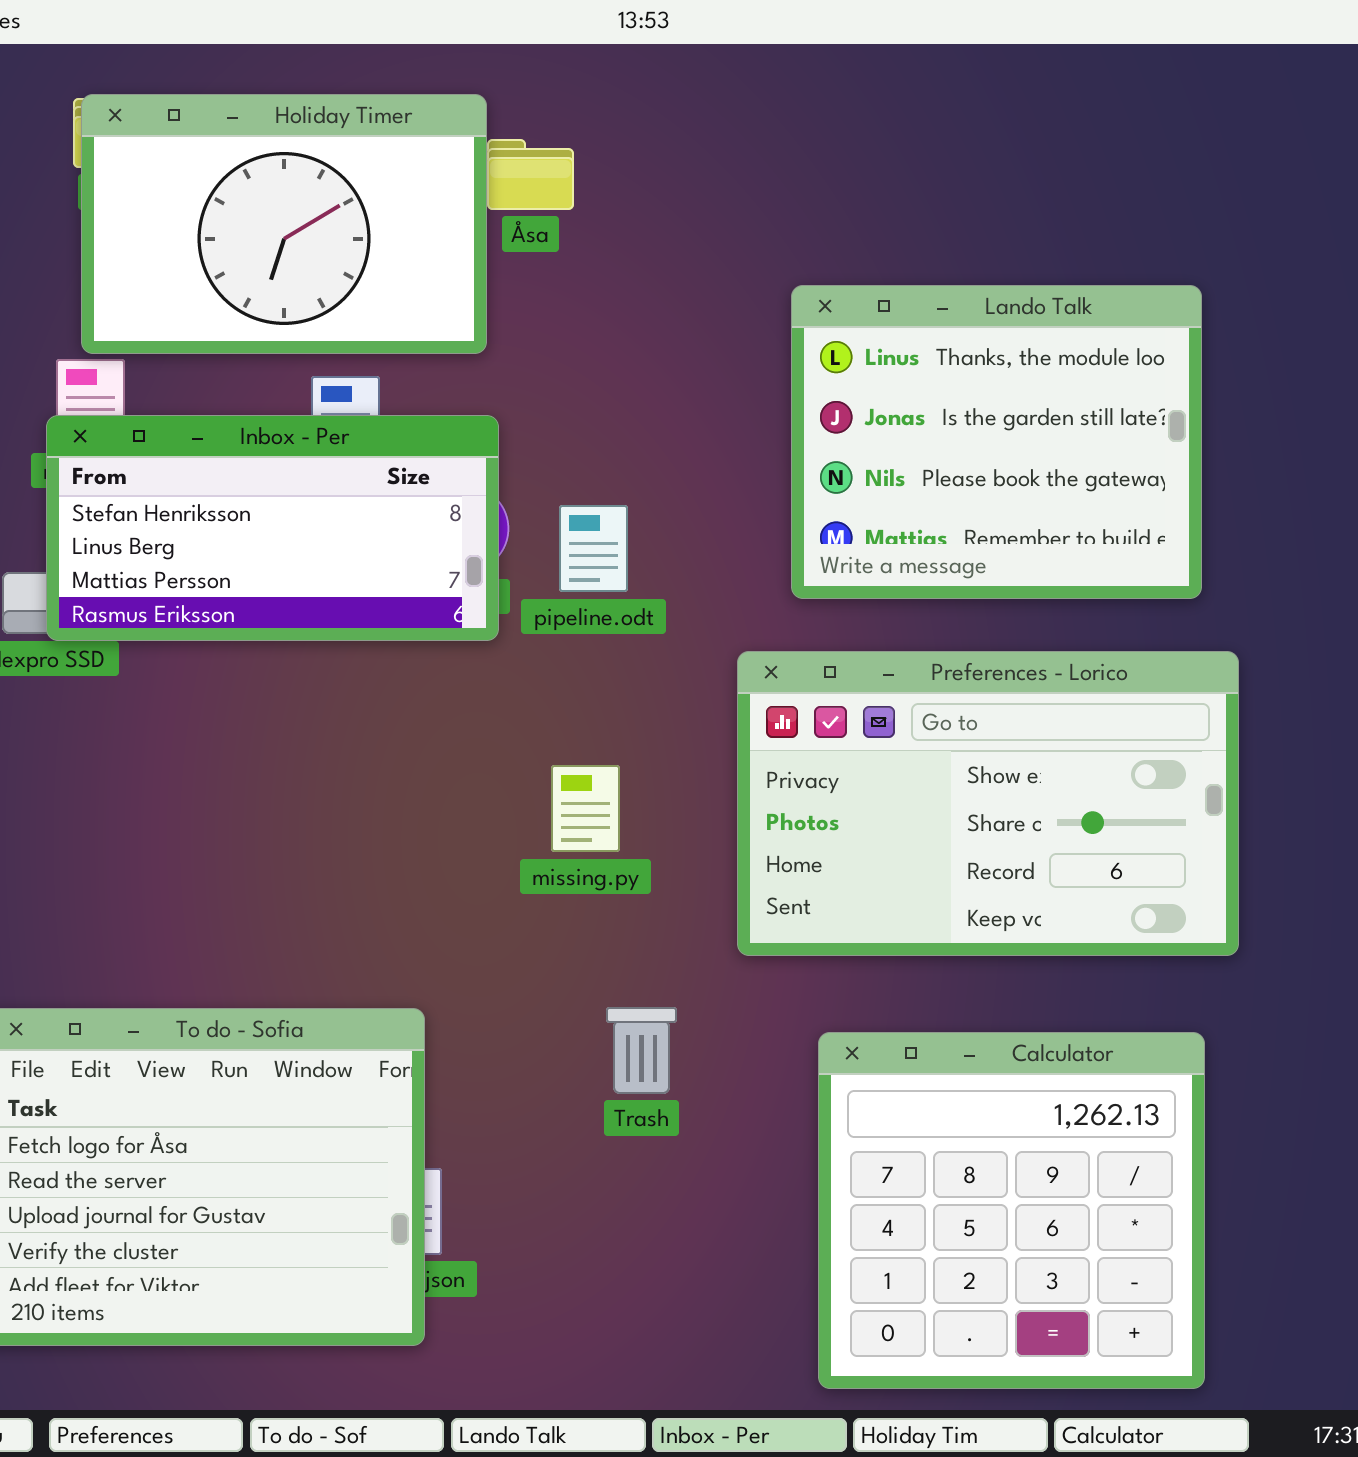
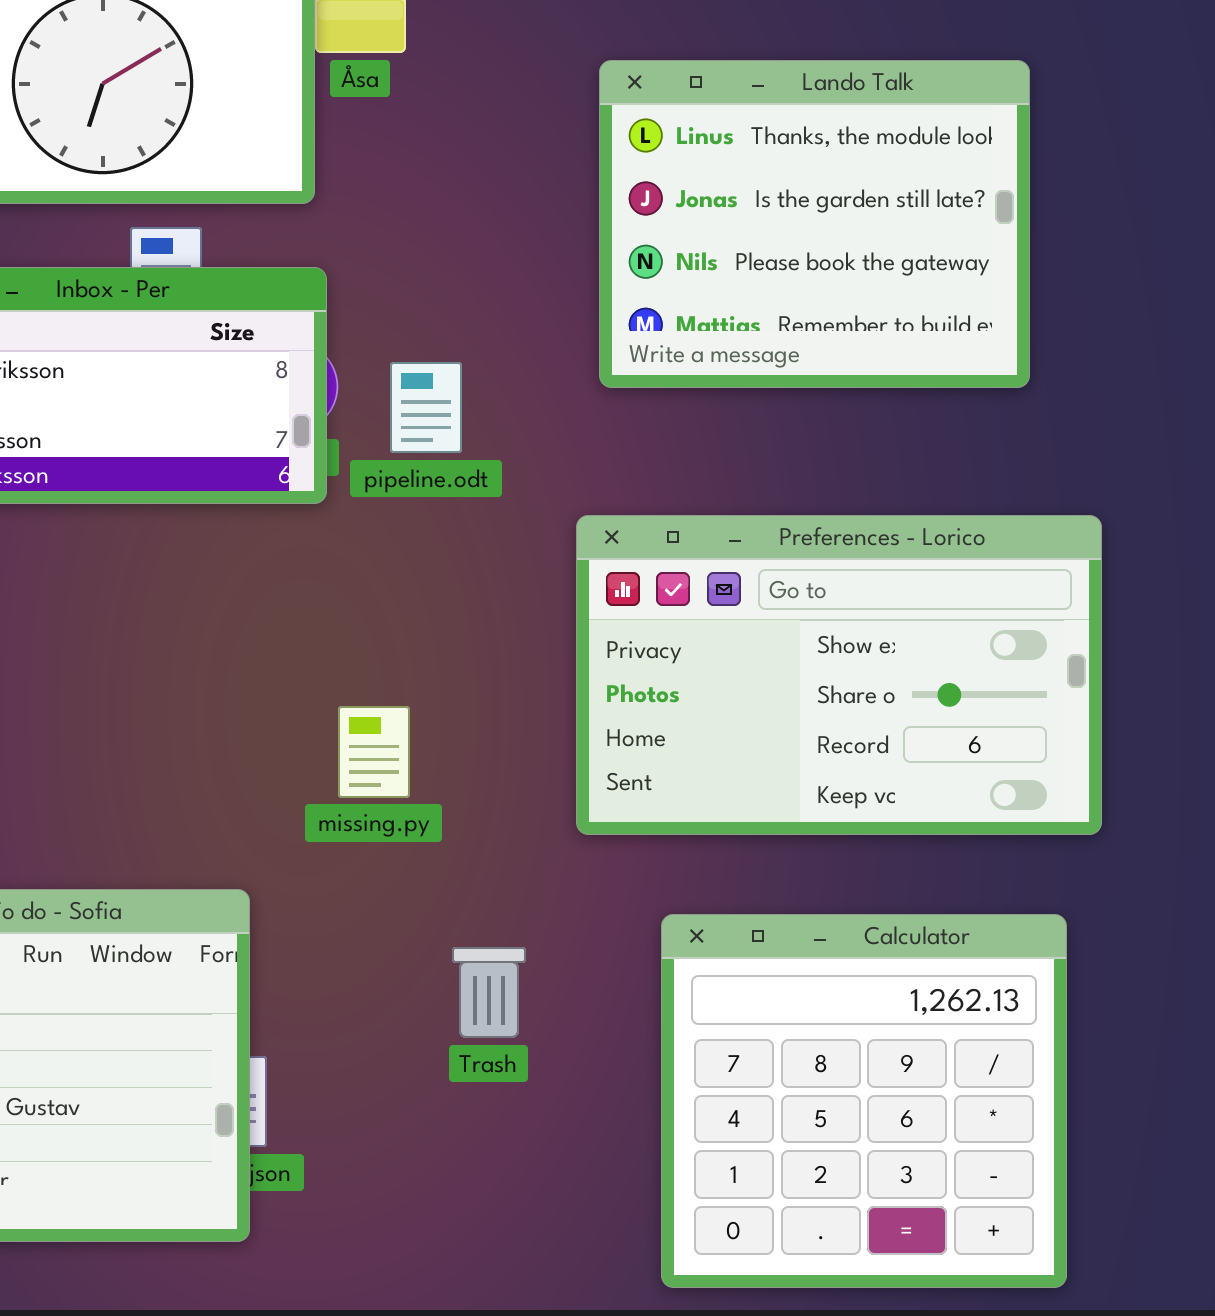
Lando Talk: [791,285,1202,599] -> [599,60,1030,388], moved
missing.py: [551,765,620,852] -> [338,706,410,798], moved
Trash: [606,1007,677,1094] -> [452,947,526,1038], moved

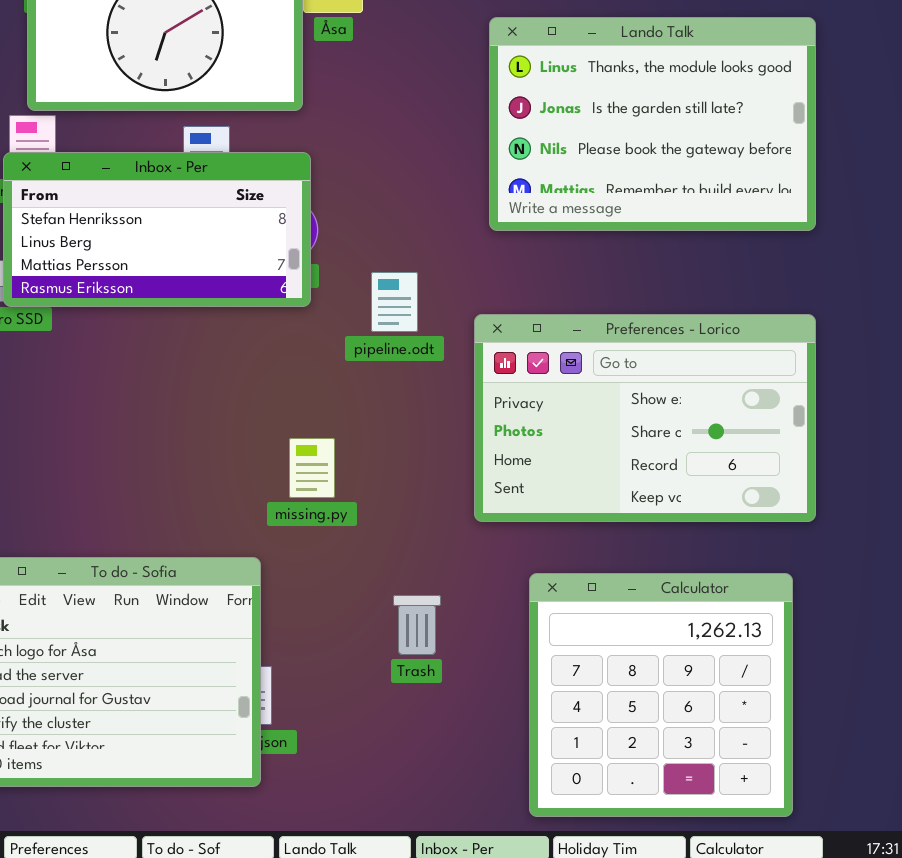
Lando Talk: [599,60,1030,388] -> [489,17,816,231], resized
pipeline.odt: [390,362,462,453] -> [371,272,418,332], moved
missing.py: [338,706,410,798] -> [289,438,335,498], moved

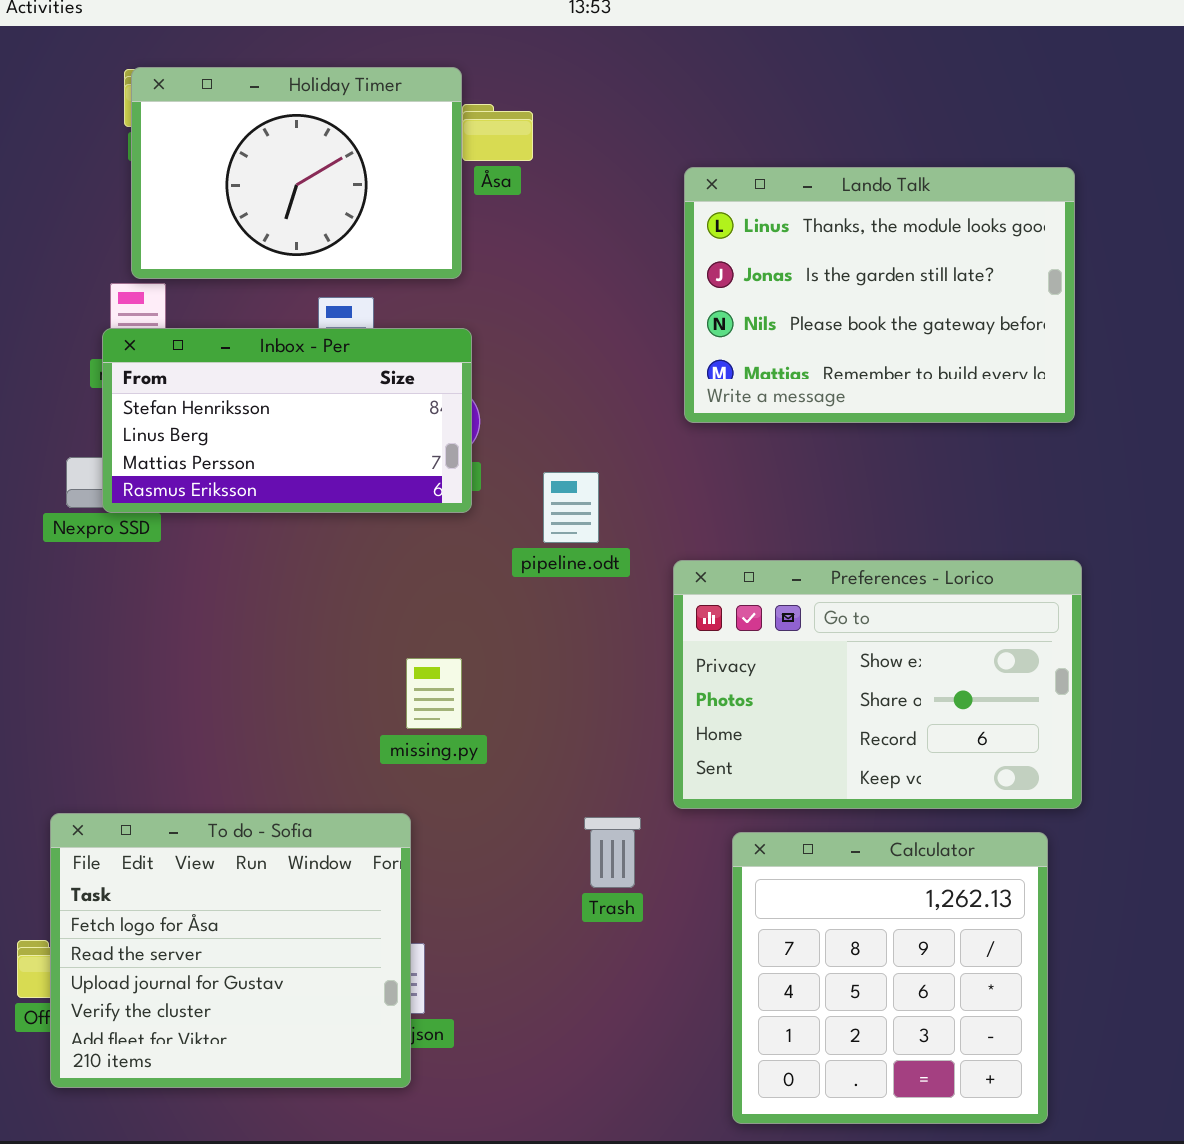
Preferences - Lorico: [474,314,816,522] -> [673,560,1082,809], moved
missing.py: [289,438,335,498] -> [406,658,462,729], moved
Trash: [393,595,441,655] -> [584,817,641,888], moved

